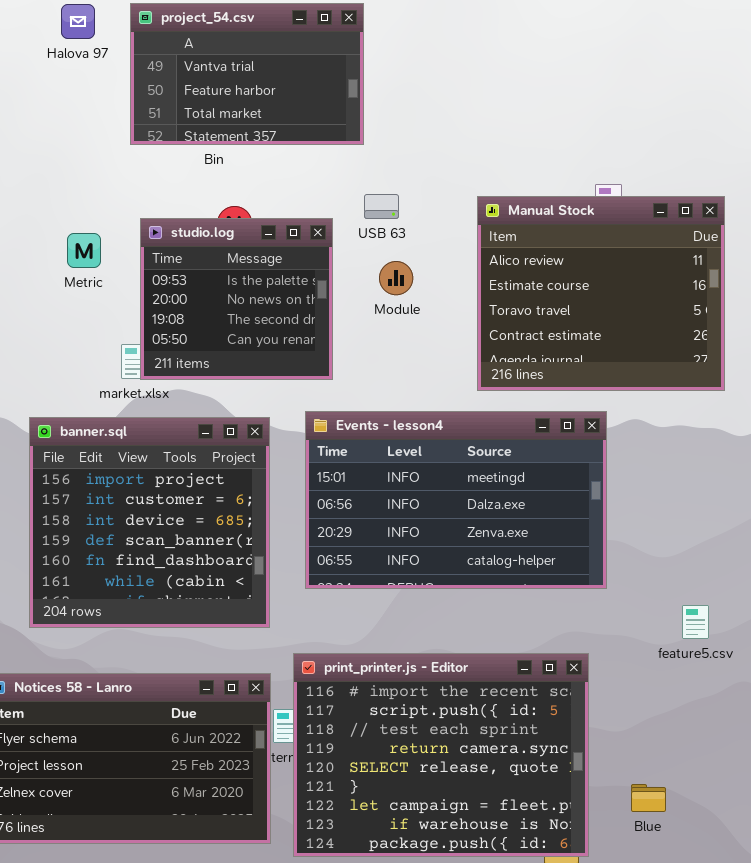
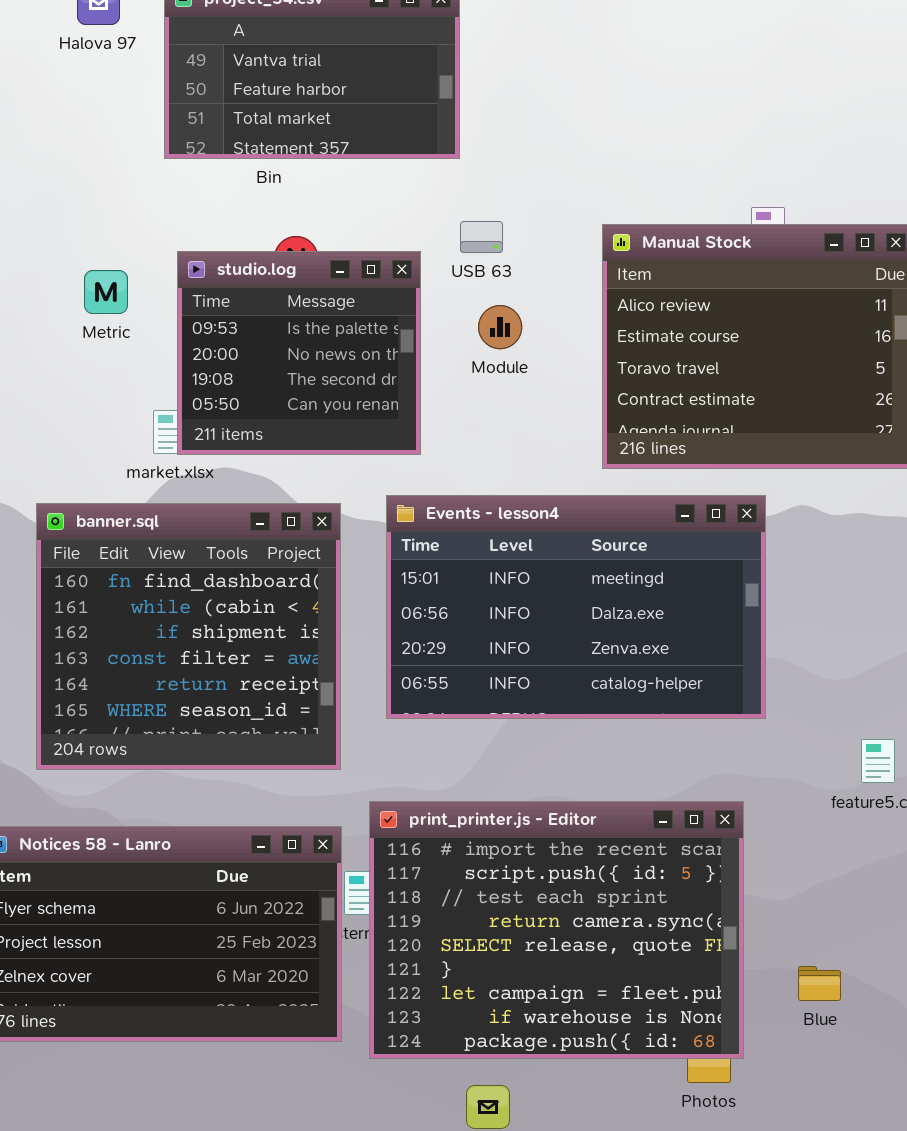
banner.sql: [29,417,270,628] -> [36,503,341,770], scrolled down 4 rows

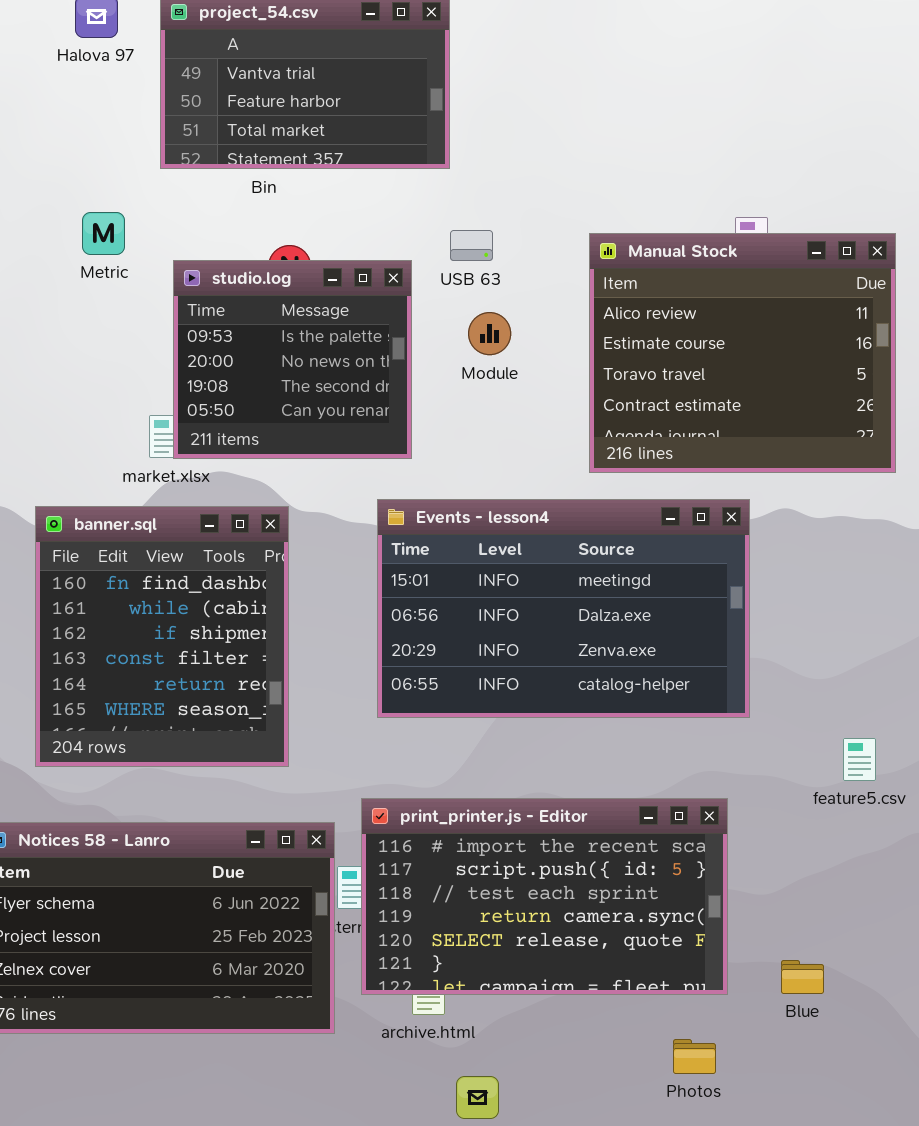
Metric: [84,270,128,314] -> [82,212,125,255], moved
banner.sql: [36,503,341,770] -> [35,506,289,767], resized
print_printer.js - Editor: [369,801,744,1059] -> [361,798,728,995], resized

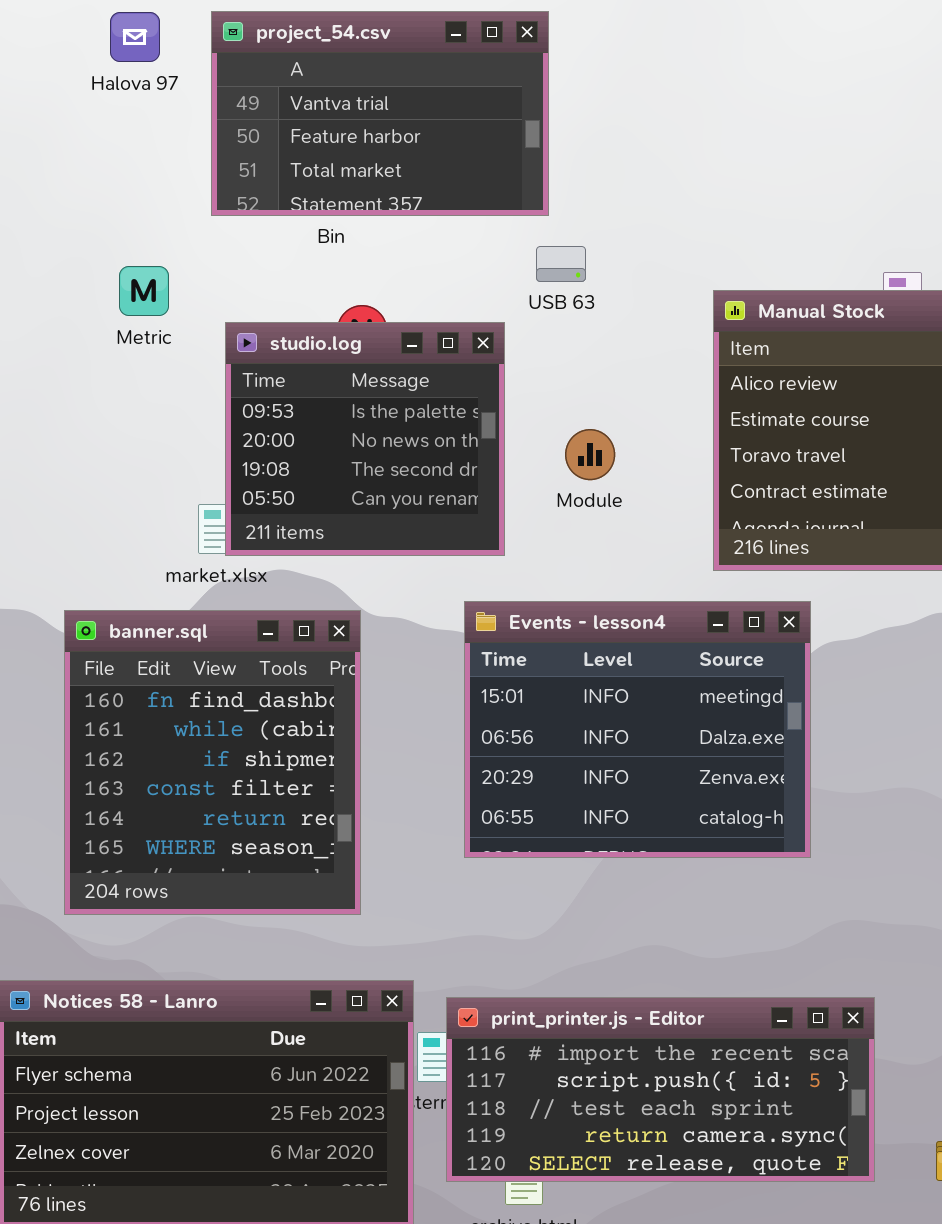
USB 63: [450,230,493,261] -> [536,246,586,282], moved
Module: [468,312,511,355] -> [565,429,615,480], moved
Events - lesson4: [377,499,750,718] -> [464,601,811,858], resized
print_printer.js - Editor: [361,798,728,995] -> [446,997,875,1182], resized

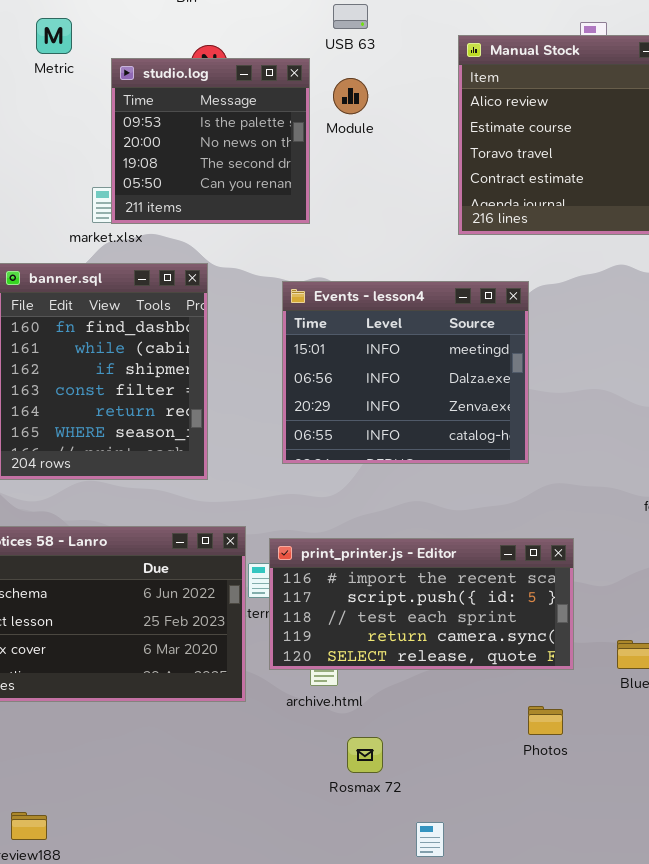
Module: [565,429,615,480] -> [333,78,368,114], moved
Events - lesson4: [464,601,811,858] -> [282,281,529,464], moved

